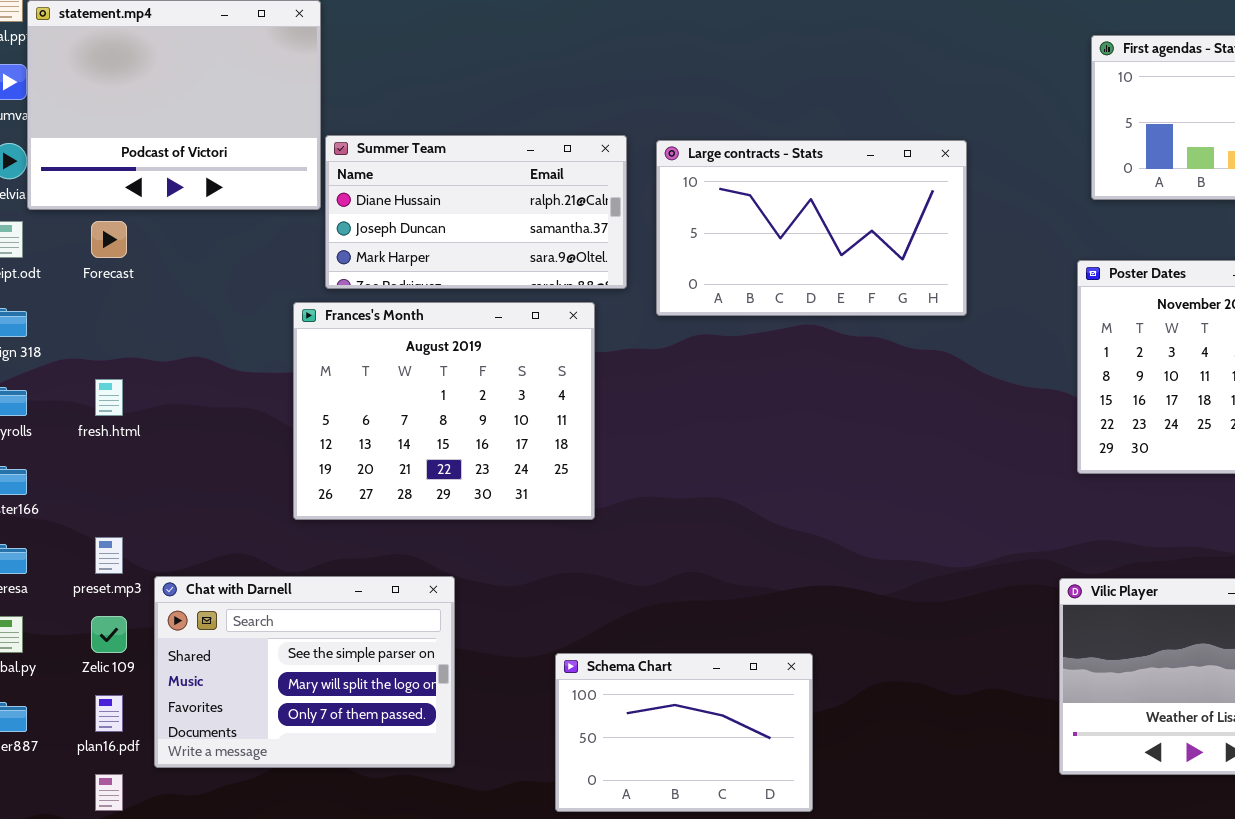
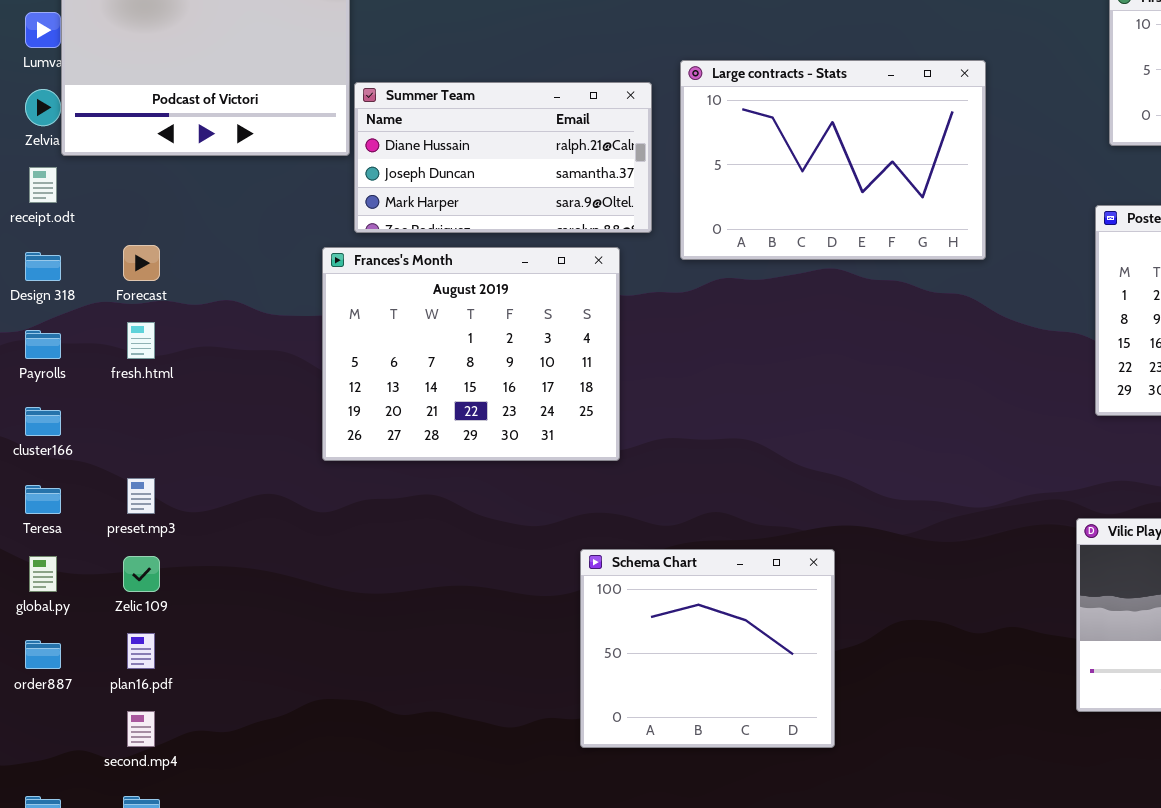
Large contracts - Stats: [656,140,967,316] -> [680,60,986,260], resized
Forecast: [91,221,127,258] -> [123,245,160,281], moved
Chat with Darnell: [154,576,455,768] -> none, closed
Schema Chart: [555,653,813,812] -> [580,549,835,748], resized

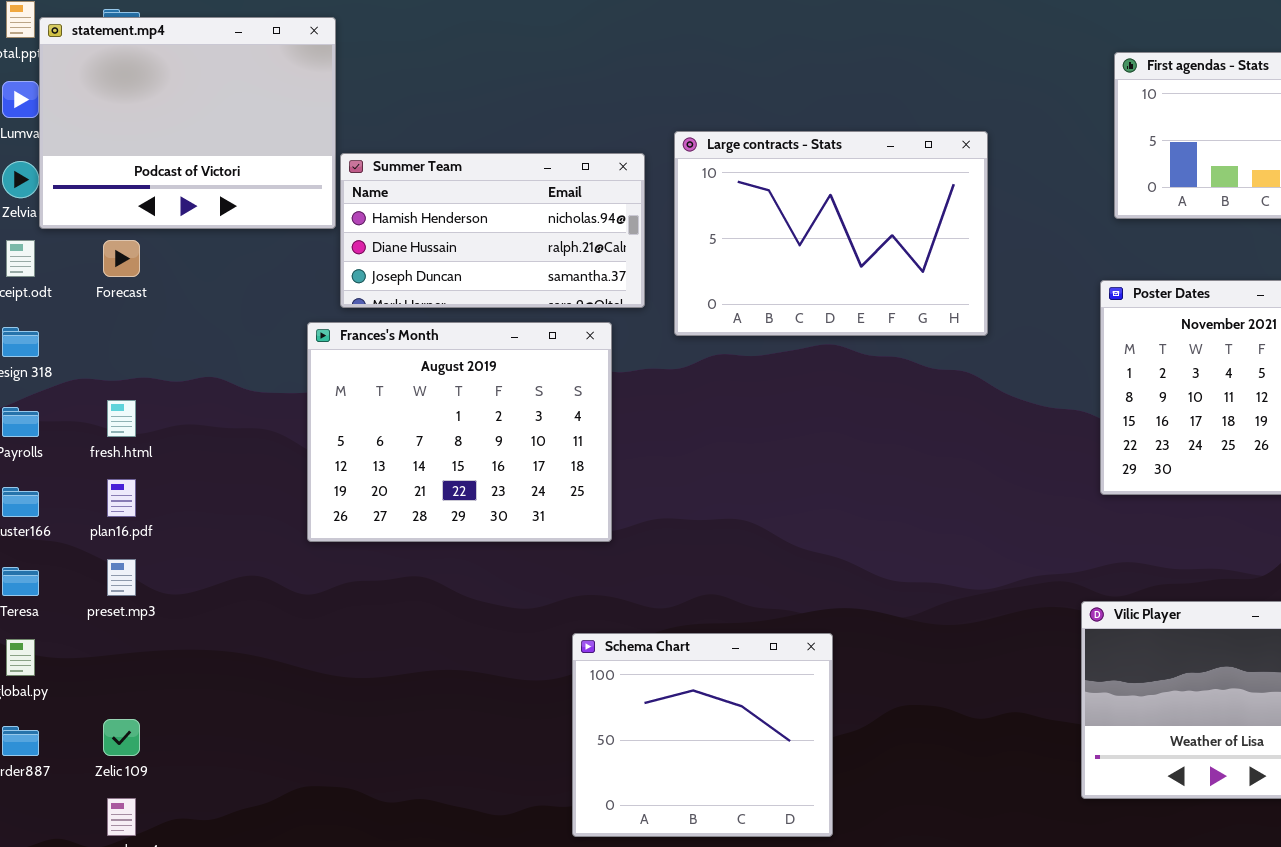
Summer Team: [354,82,652,233] -> [340,153,645,308], scrolled up 1 row
Forecast: [123,245,160,281] -> [103,240,140,277], moved
Zelic 109: [123,556,160,592] -> [103,719,140,756], moved
plan16.pdf: [127,633,155,669] -> [107,479,136,517], moved

